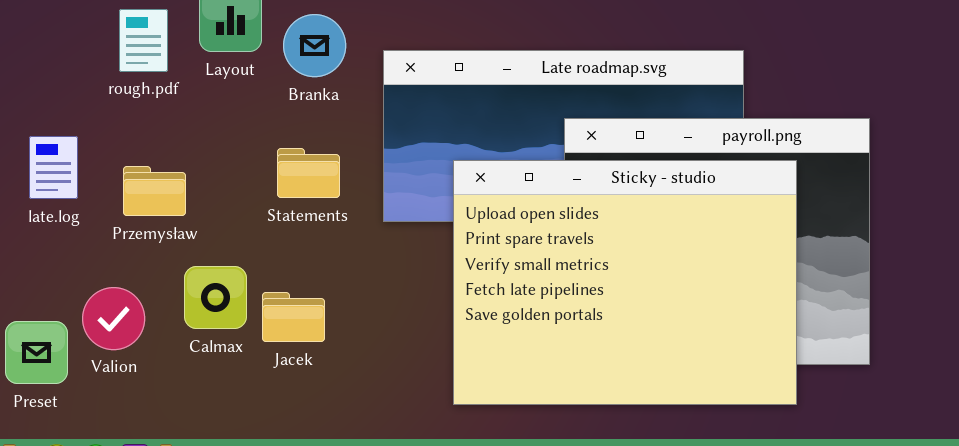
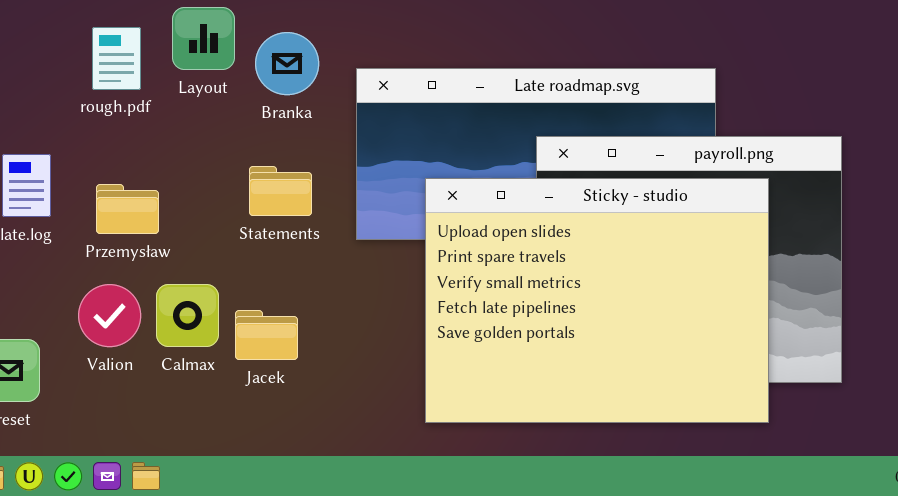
Valion: [82,287,145,350] -> [78,284,141,347], moved

